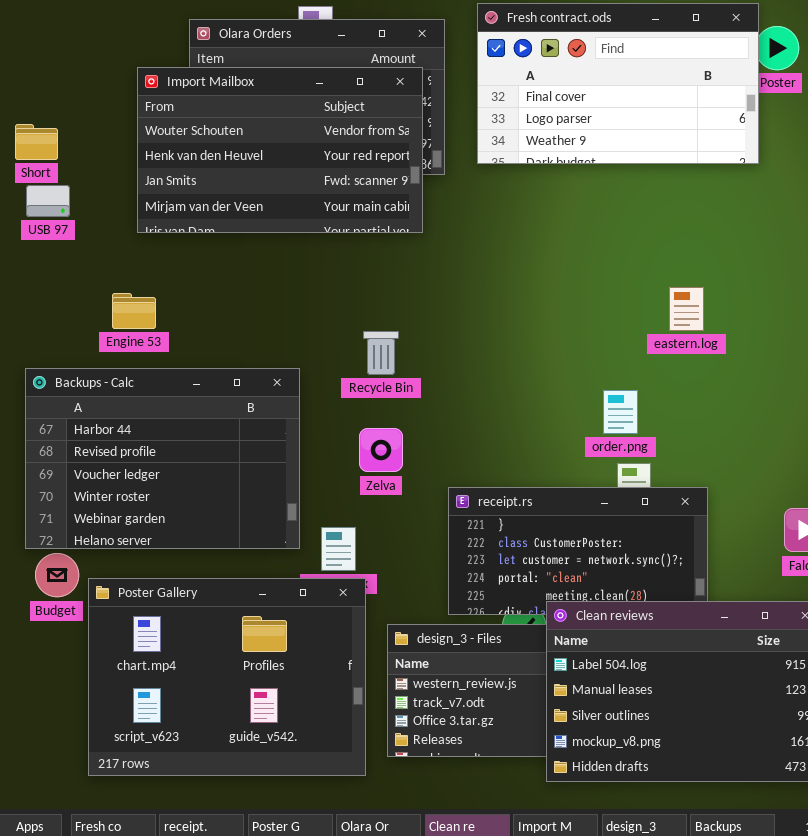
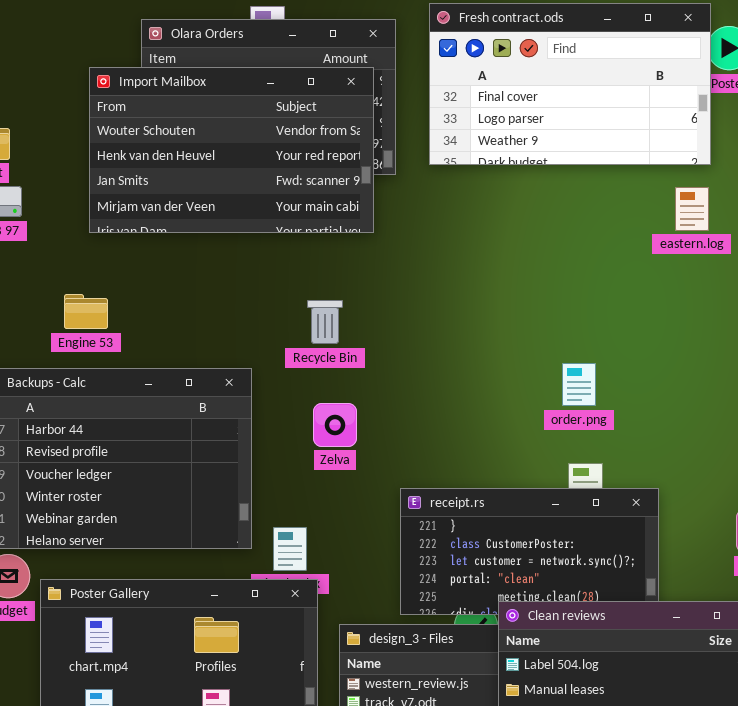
eastern.log: [669,287,704,331] -> [675,187,709,231], moved
Recycle Bin: [363,331,399,375] -> [307,300,343,344], moved
order.png: [603,390,638,434] -> [562,363,596,406], moved
Zelva: [359,428,403,472] -> [313,403,357,447], moved

